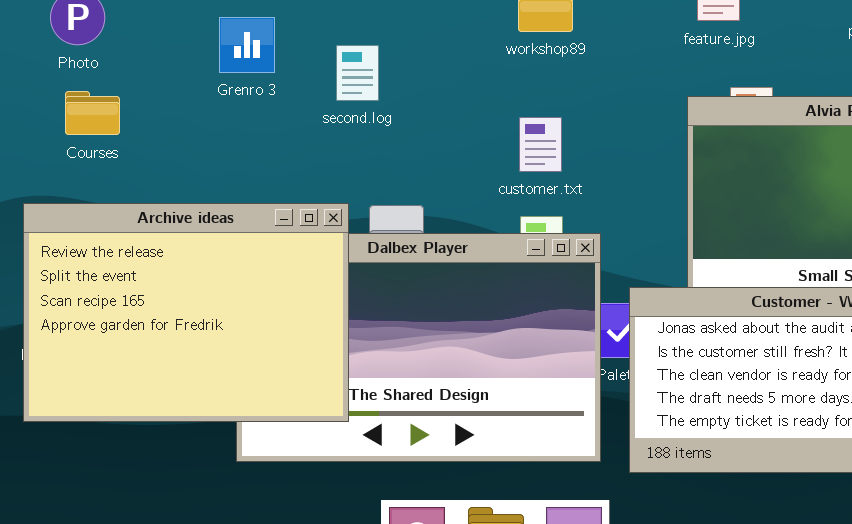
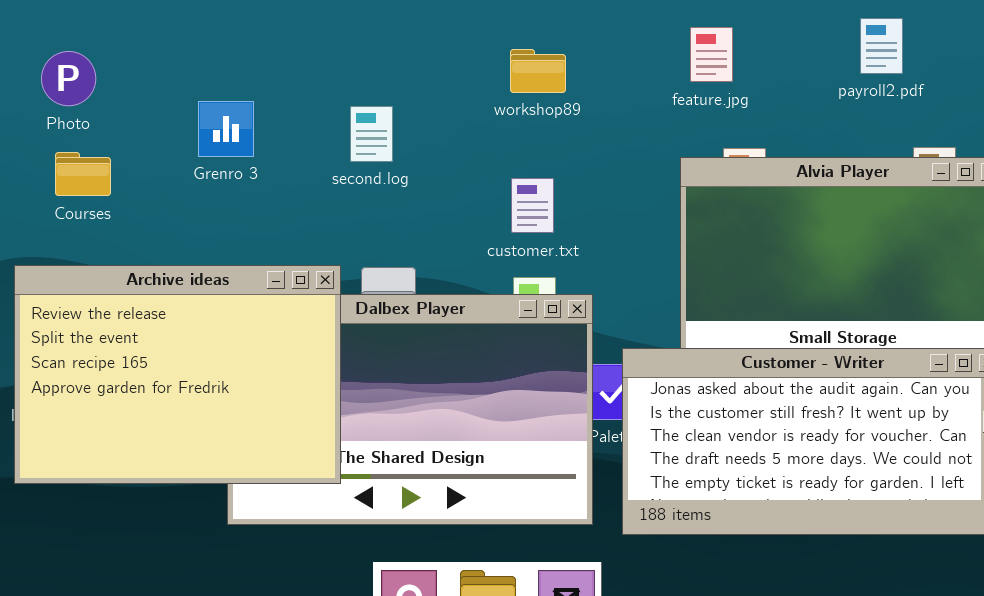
Grenro 3: [219,17,275,73] -> [198,101,254,157], moved
second.log: [336,45,379,101] -> [350,106,393,162], moved

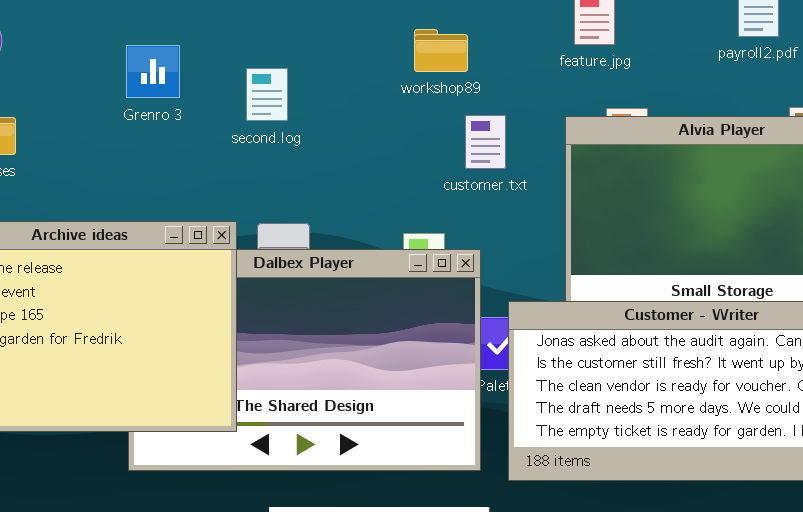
workshop89: [510,49,566,93] -> [414,29,468,72], moved
Grenro 3: [198,101,254,157] -> [126,45,180,98], moved
customer.txt: [511,178,554,233] -> [465,115,506,169], moved

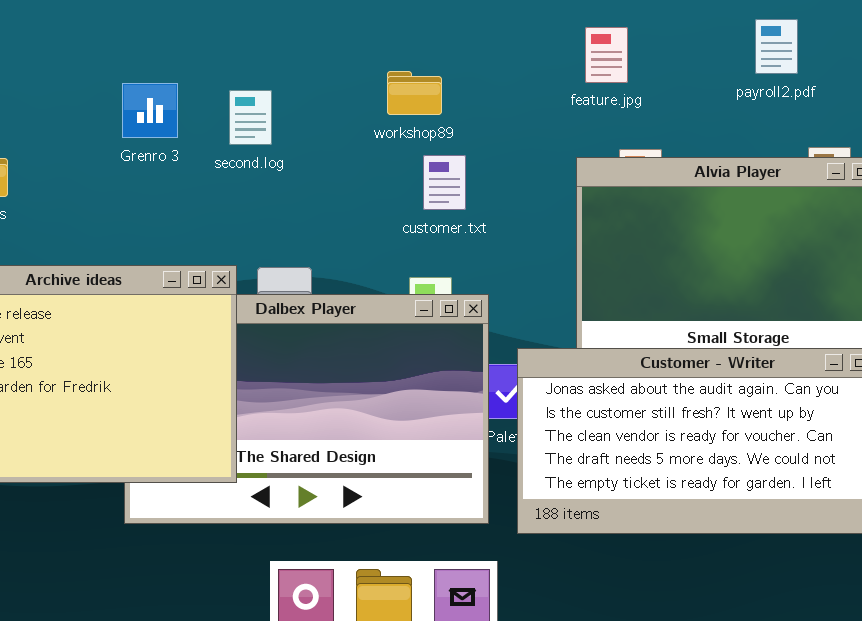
workshop89: [414,29,468,72] -> [387,71,442,115], moved
second.log: [246,68,288,121] -> [229,90,272,145], moved
customer.txt: [465,115,506,169] -> [423,155,466,210], moved

